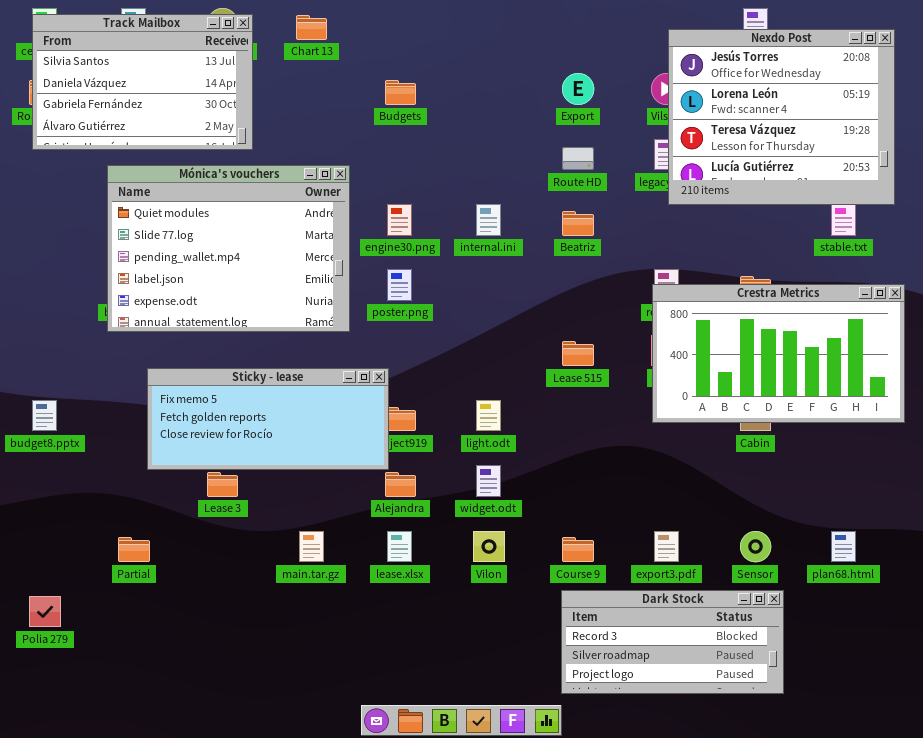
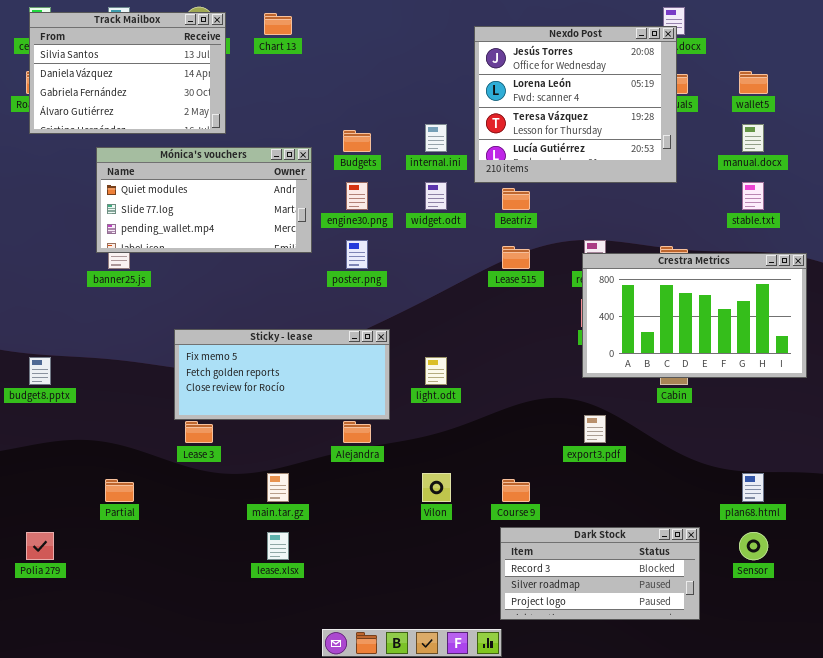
Nexdo Post: [668,29,895,205] -> [474,26,677,183], moved
Budgets: [385,80,416,105] -> [343,130,371,152], moved
Mónica's vouchers: [107,165,350,332] -> [96,147,312,253], resized
internal.ini: [476,204,501,236] -> [425,124,447,152], moved
Lease 515: [562,341,594,366] -> [502,246,530,269], moved
Sticky - lease: [147,368,389,470] -> [174,329,390,420], moved
widget.odt: [476,465,501,497] -> [425,182,447,210], moved
lease.xlsx: [387,531,412,562] -> [267,532,289,560], moved
export3.pdf: [654,531,679,562] -> [584,415,606,443], moved
Sensor: [740,531,771,562] -> [739,532,768,560], moved

